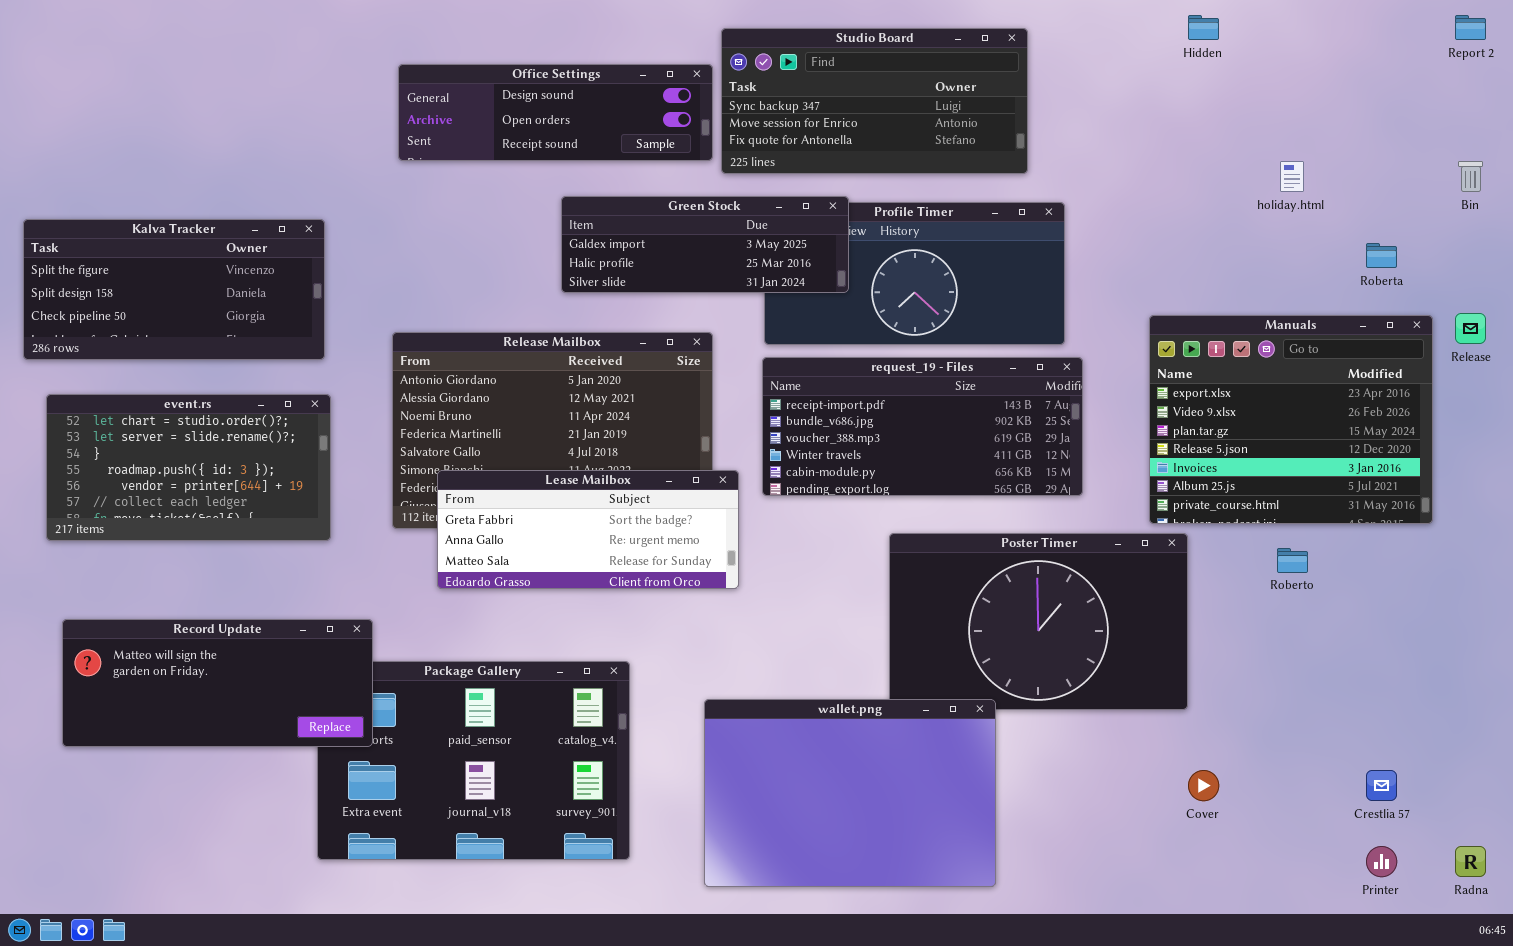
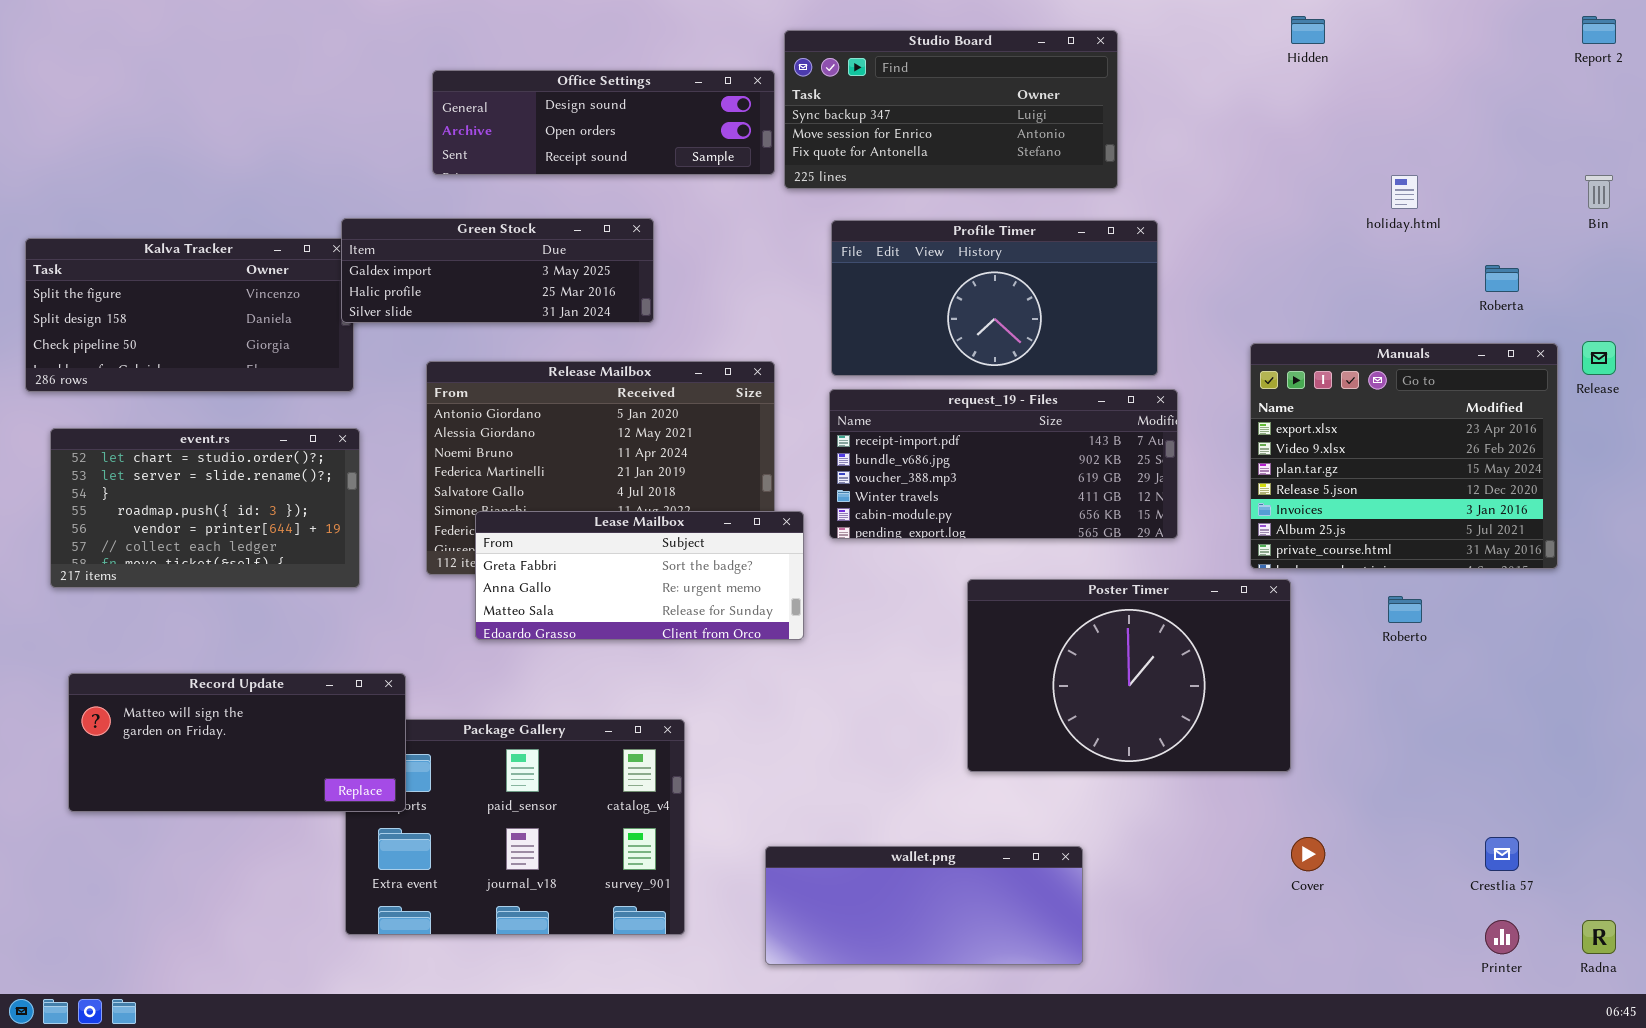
Green Stock: [561,196,849,293] -> [341,218,654,323], moved
wallet.png: [704,699,996,887] -> [765,846,1083,965], resized

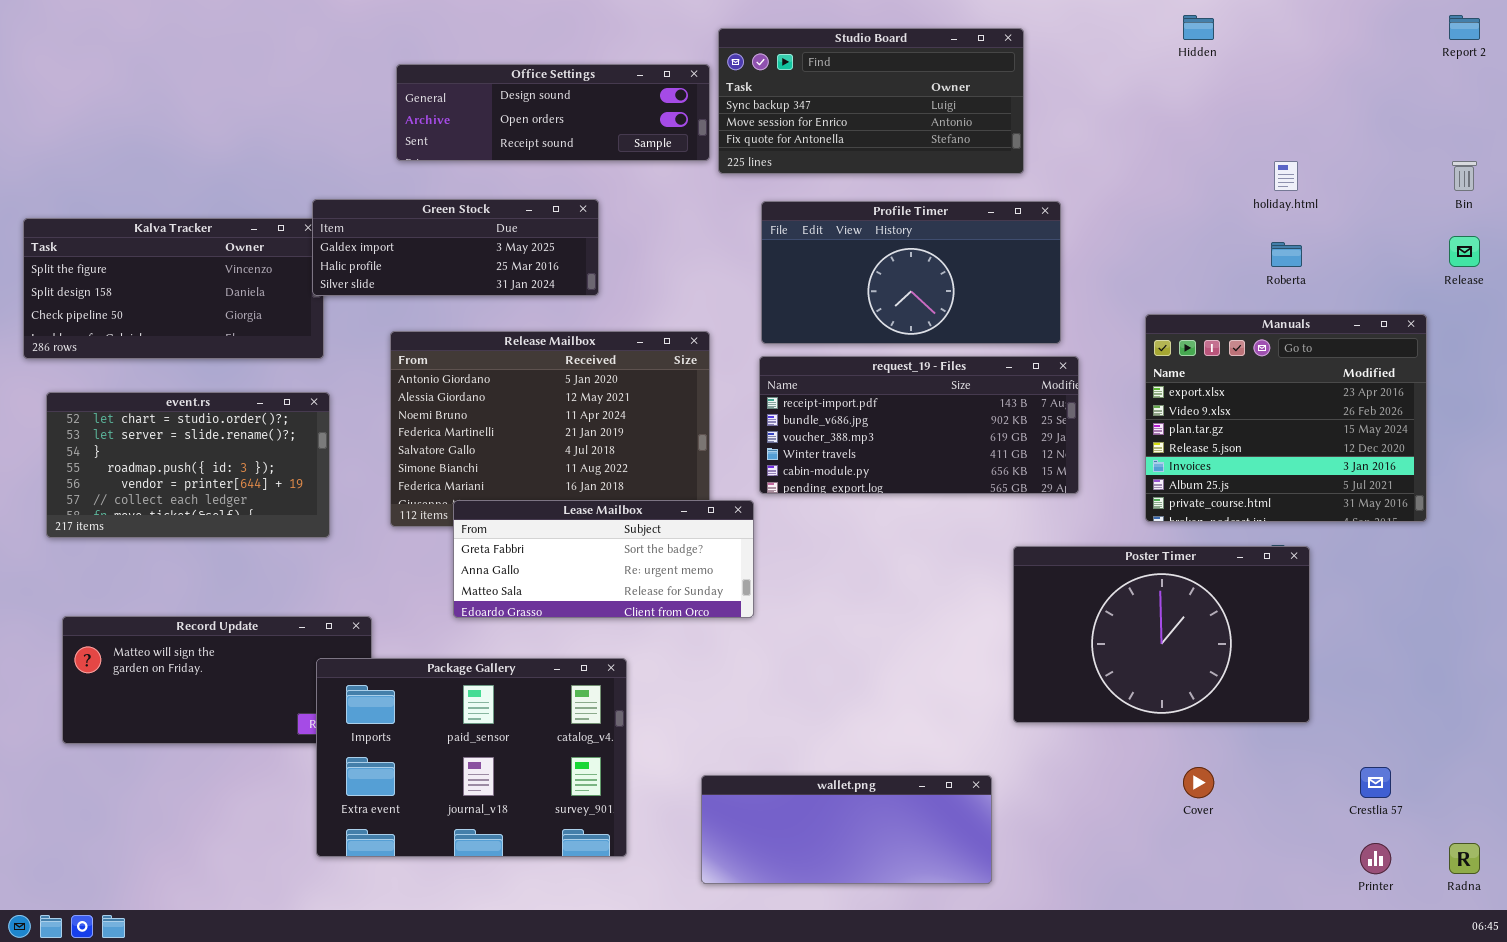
Roberta: [1485,265,1519,292] -> [1271,242,1302,267], moved
Release: [1582,341,1616,375] -> [1449,236,1480,267], moved
Lease Mailbox: [475,511,804,640] -> [453,500,754,618], moved
Poster Timer: [967,579,1291,772] -> [1013,546,1310,723], moved
Package Gallery: [345,719,685,935] -> [316,658,627,857], raised

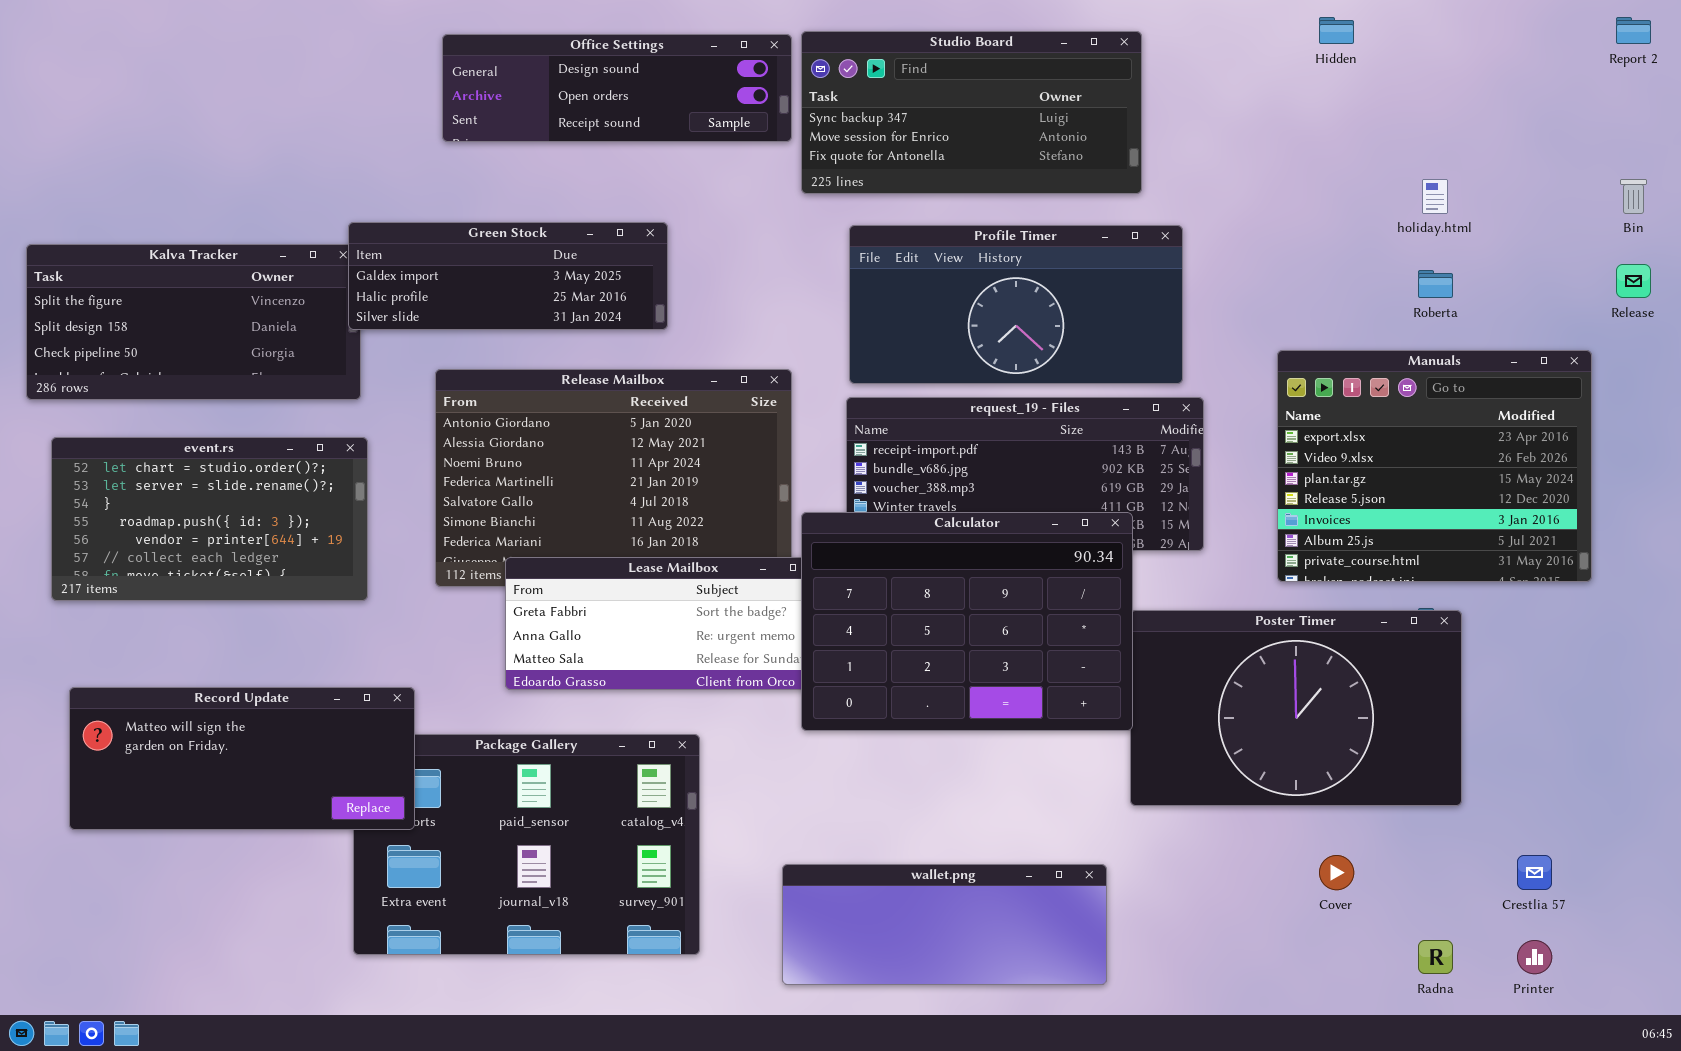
Office Settings: [396,64,710,161] -> [442,34,792,142], moved
Calculator: none -> [801,512,1133,731], opened
Record Update: [62,616,372,744] -> [69,687,415,830], raised
Radna: [1449,843,1480,874] -> [1418,940,1453,974], moved

